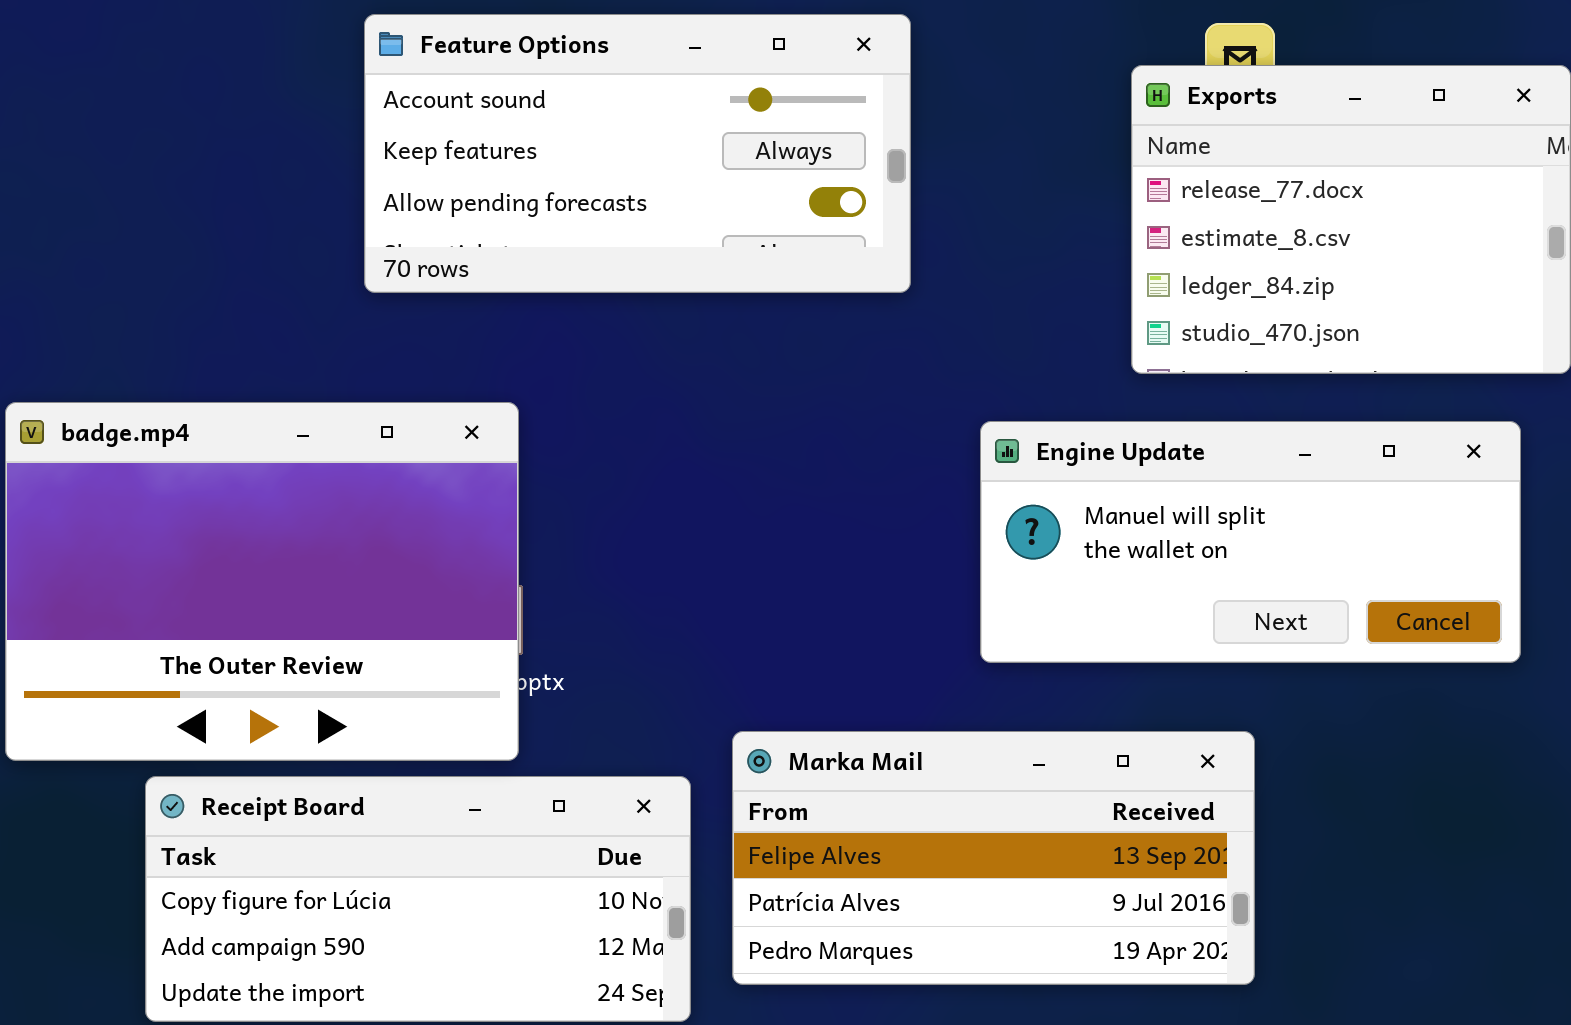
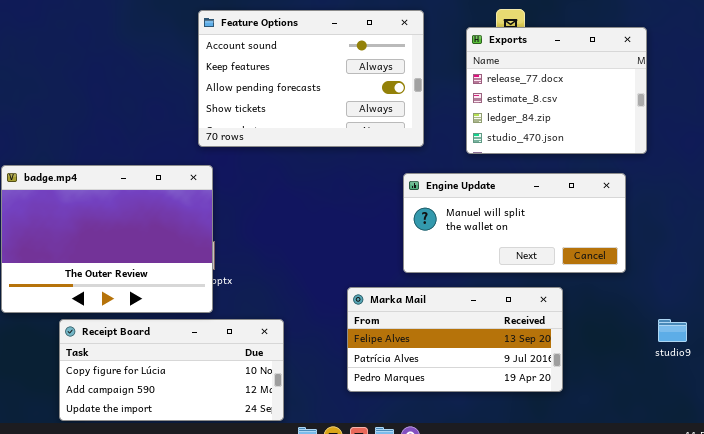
Feature Options: [364,14,911,293] -> [198,10,424,147], moved, resized
Marka Mail: [732,731,1255,985] -> [347,287,563,392], moved

